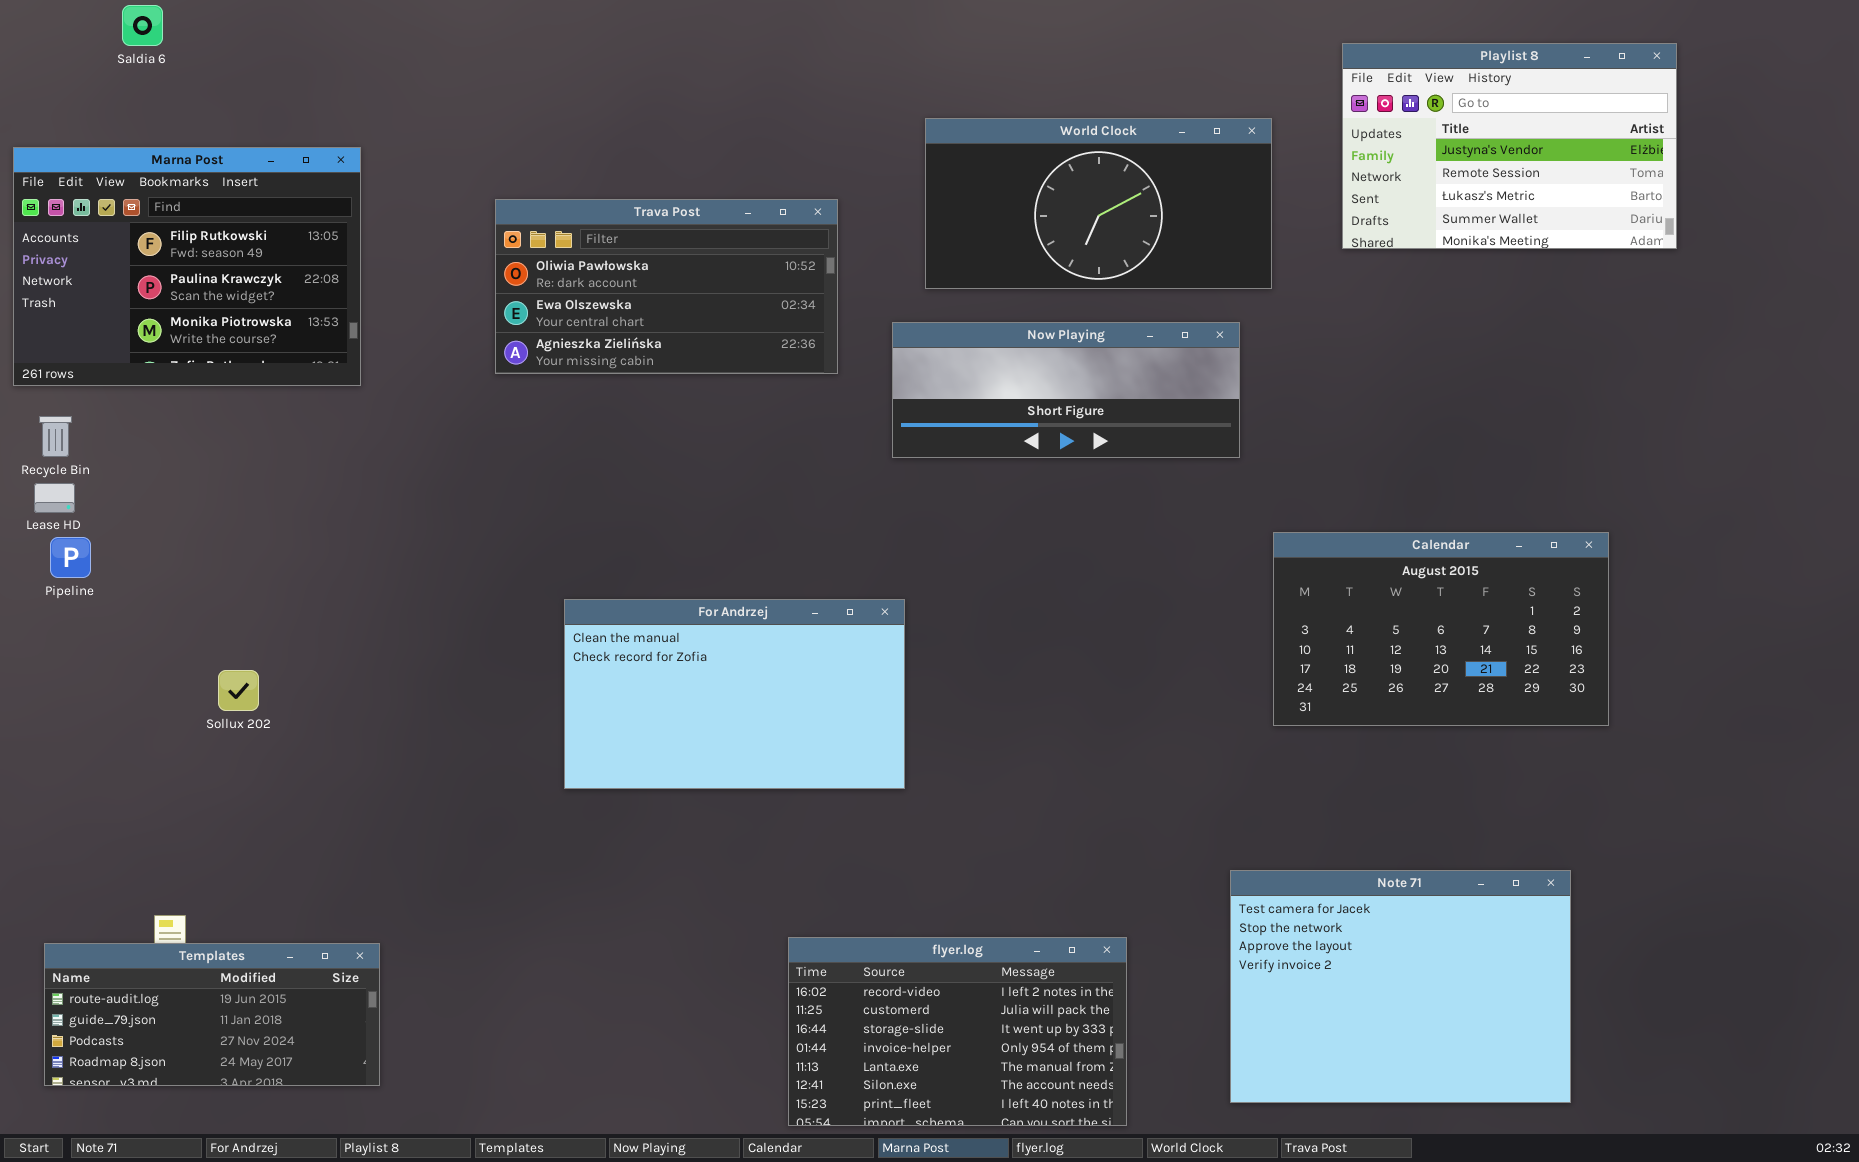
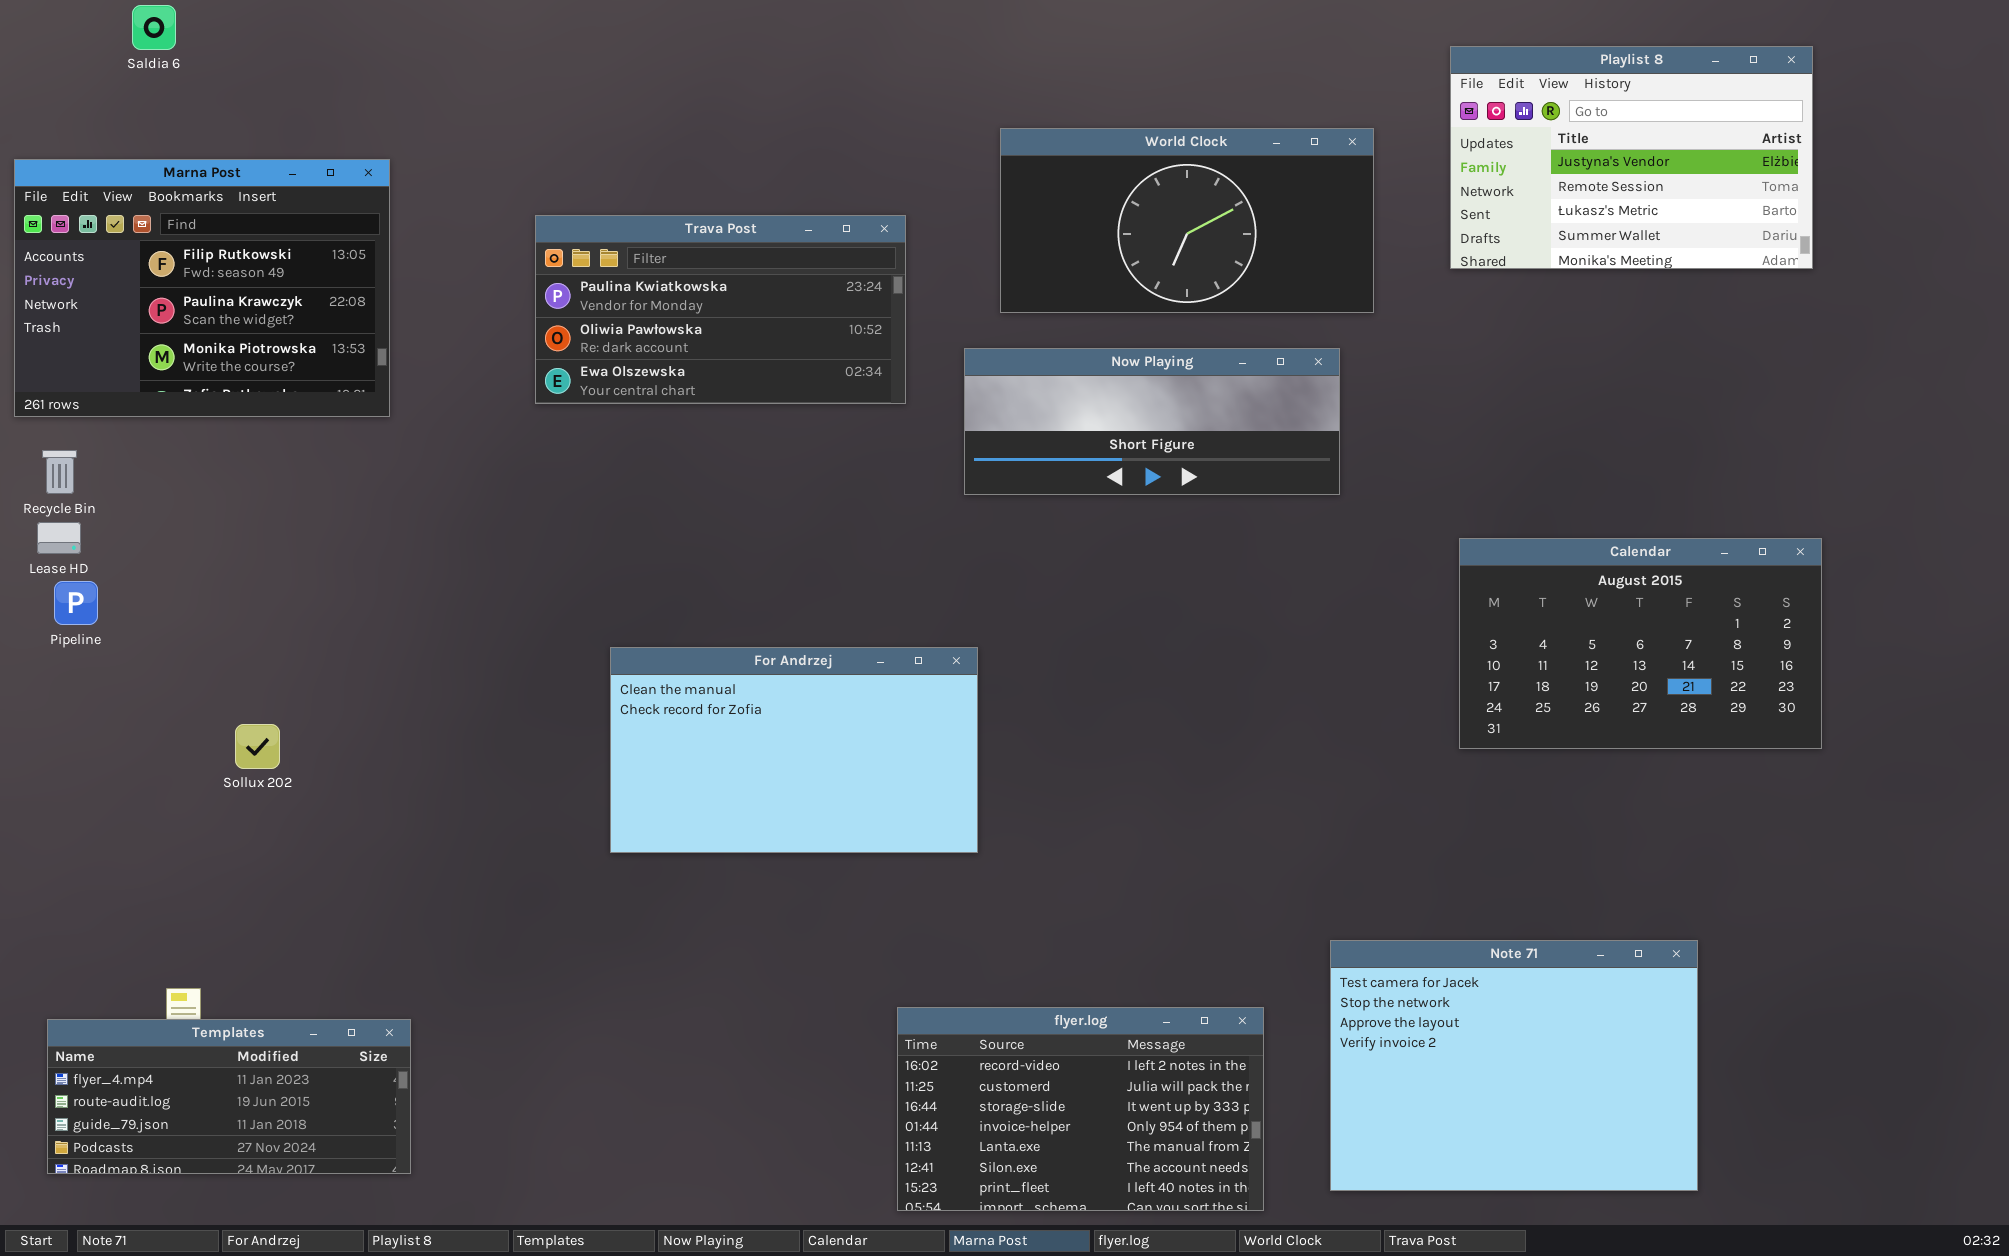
Trava Post: [495,199,838,374] -> [535,215,906,404], scrolled up 1 row
Calendar: [1273,532,1609,726] -> [1459,538,1822,749], moved
flyer.log: [788,937,1127,1126] -> [897,1007,1264,1211], moved
Templates: [44,943,380,1086] -> [47,1019,411,1174], scrolled up 1 row

